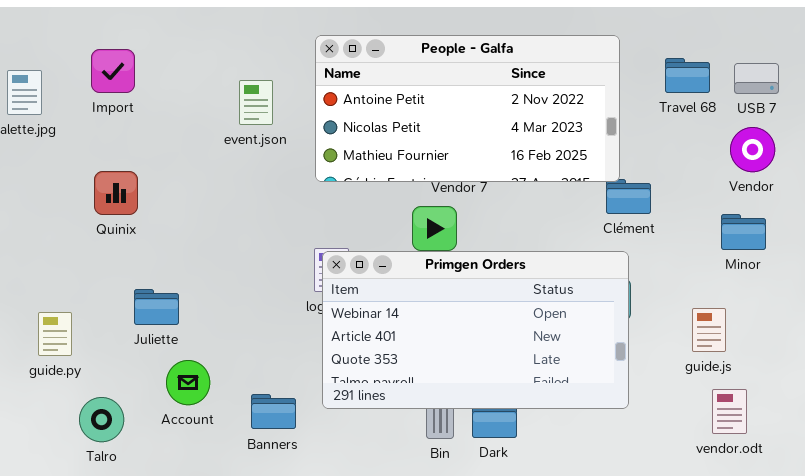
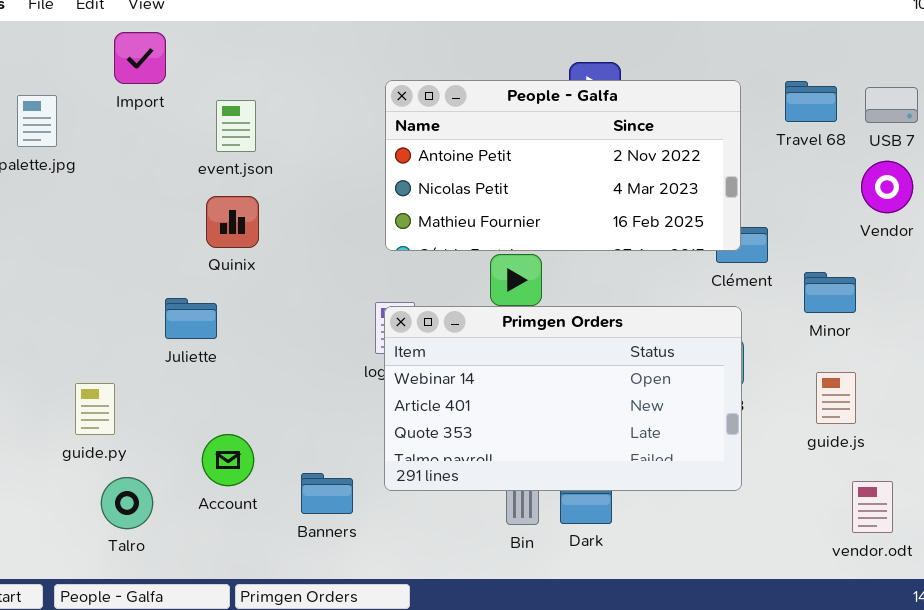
People - Galfa: [315,35,620,182] -> [385,80,741,251], moved
Import: [91,49,135,93] -> [114,32,166,84], moved
event.json: [239,80,273,125] -> [216,100,256,152], moved
Quinix: [94,171,138,215] -> [206,196,259,248], moved
Minor: [721,214,766,250] -> [804,272,856,313], moved
Juliette: [134,289,179,325] -> [165,298,217,339], moved
guide.py: [38,312,72,356] -> [75,383,115,435], moved
vendor.odt: [712,389,747,434] -> [852,481,893,533], moved

